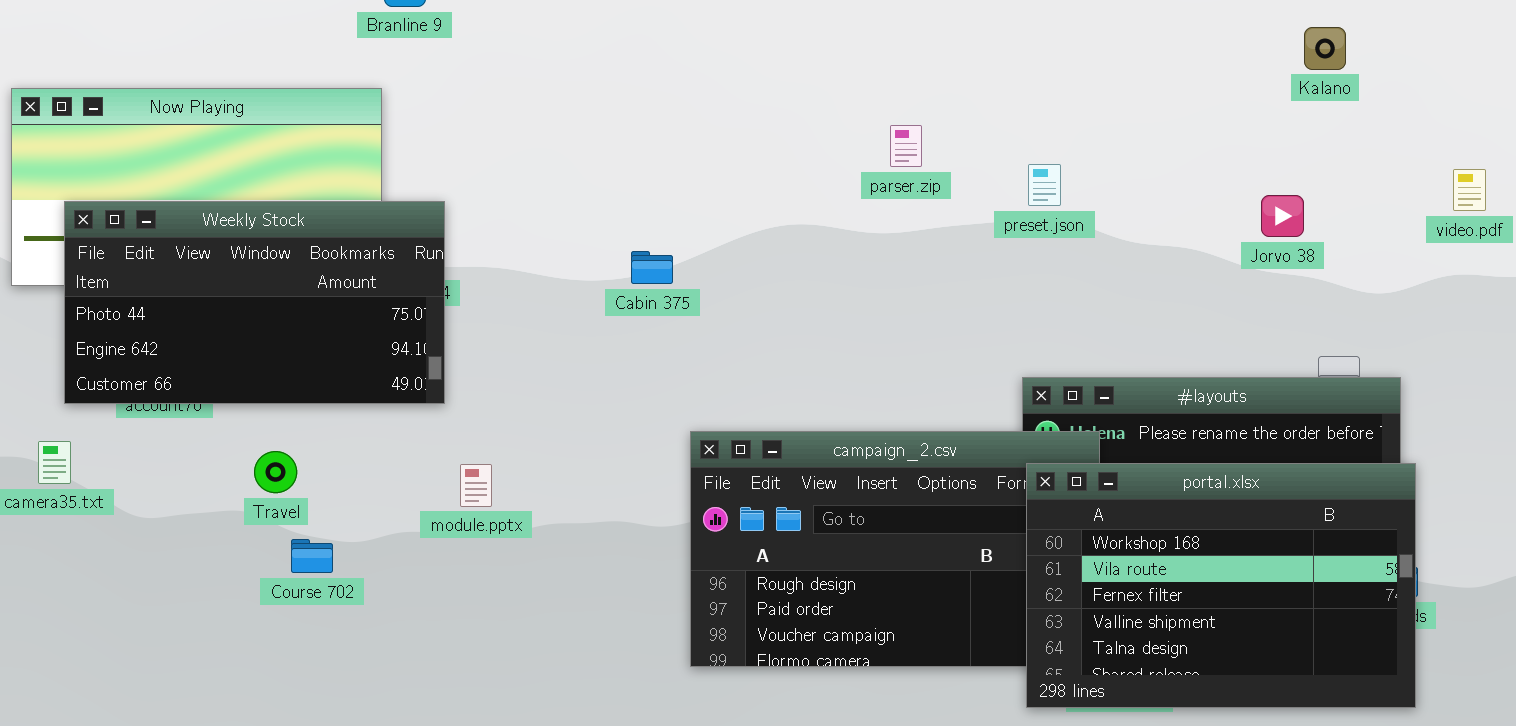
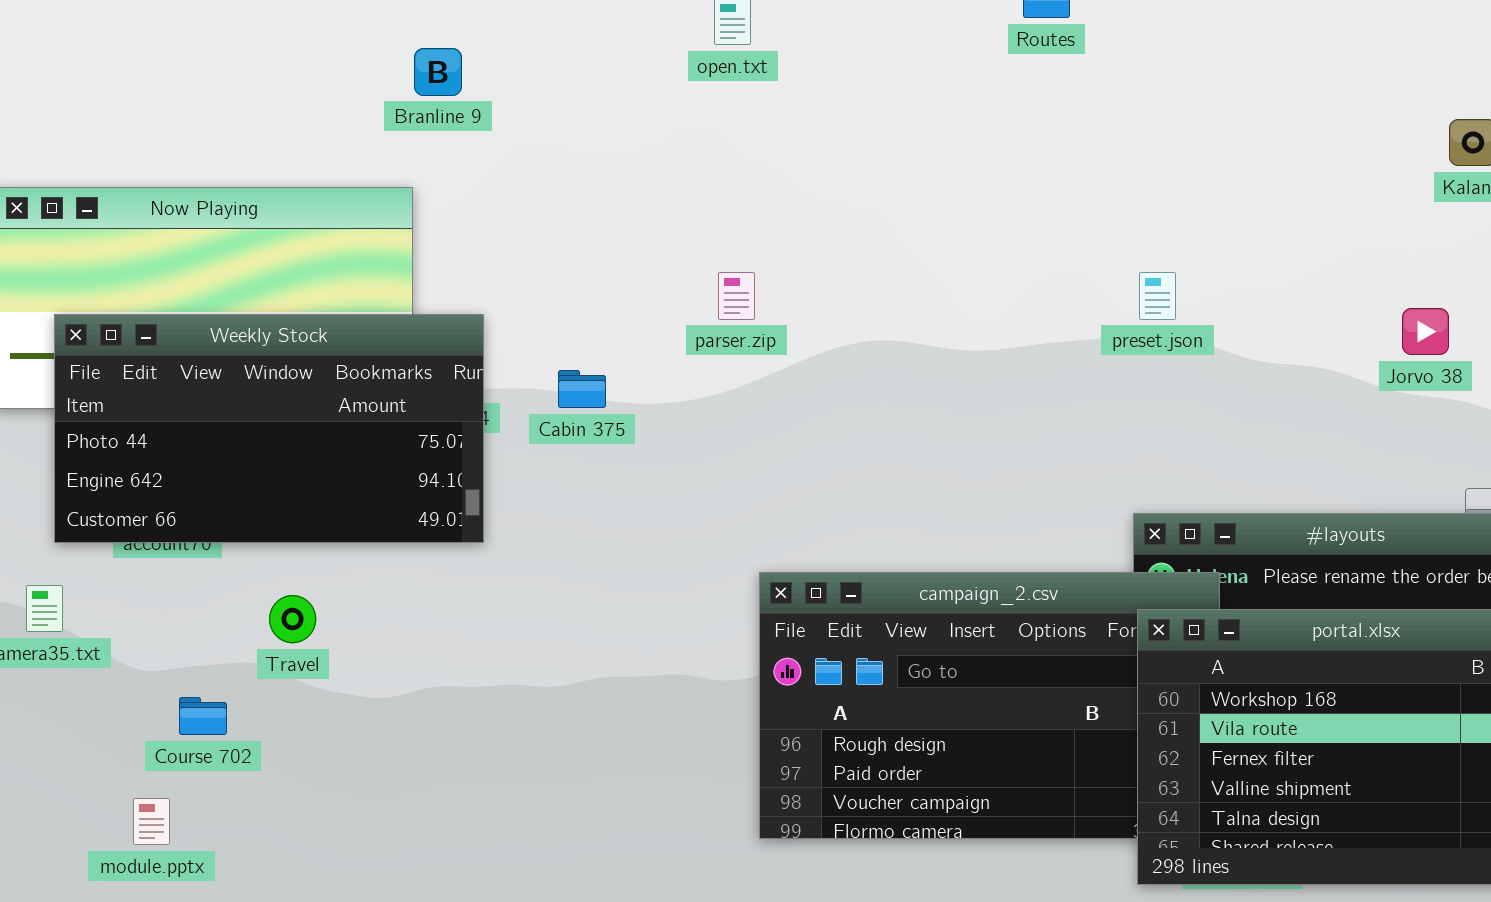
parser.zip: [890,125,922,167] -> [718,272,755,320], moved
Cabin 375: [631,251,673,284] -> [558,370,606,408], moved
module.pptx: [460,464,492,507] -> [133,798,170,845], moved
Course 702: [291,539,333,573] -> [179,697,227,735], moved

